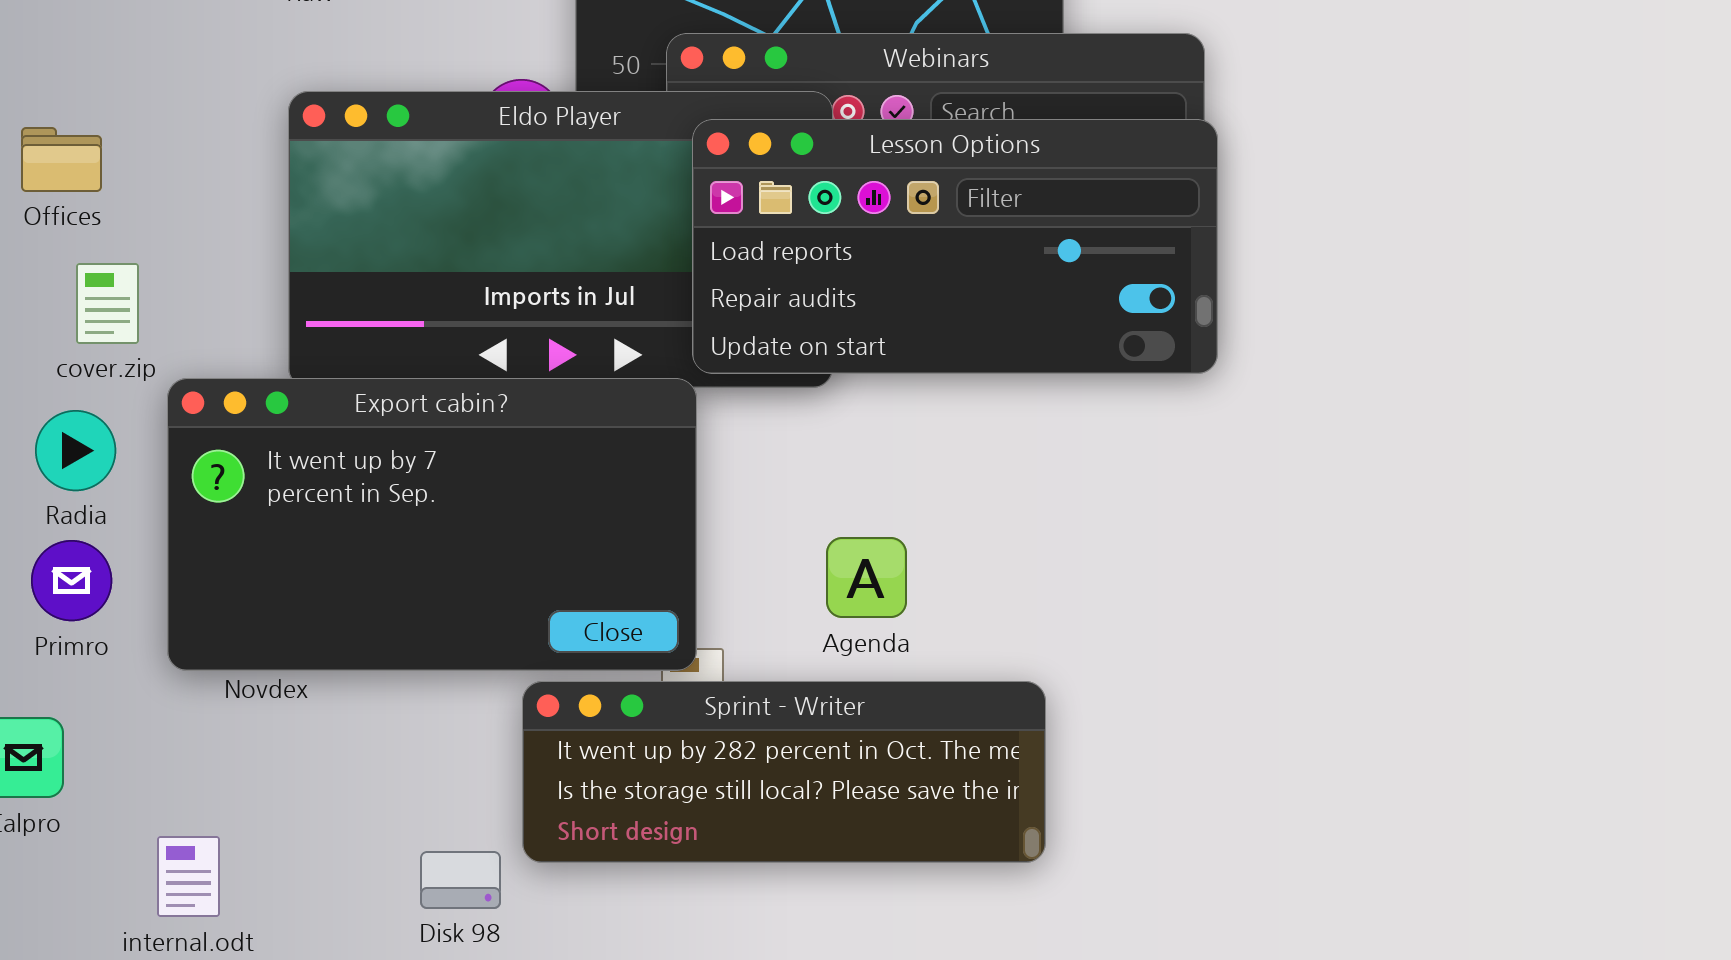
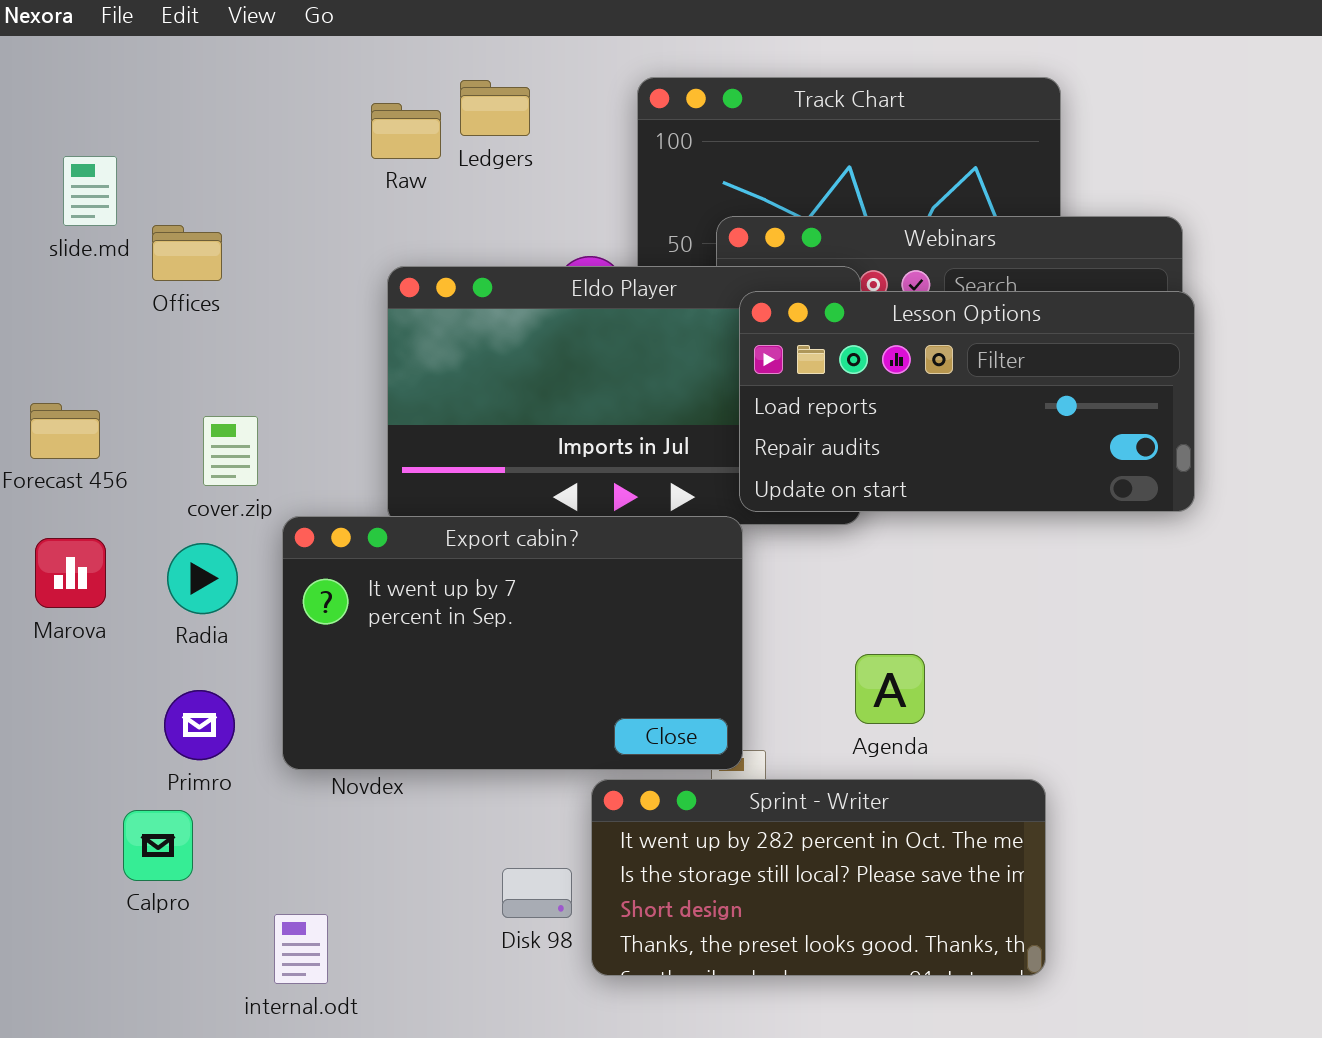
Offices: [21,127,102,192] -> [152,225,222,281], moved
Primro: [31,540,112,621] -> [164,690,235,760], moved
Sprint - Writer: [522,681,1046,863] -> [591,779,1046,976], resized
Disk 98: [420,851,501,909] -> [502,868,572,918], moved

